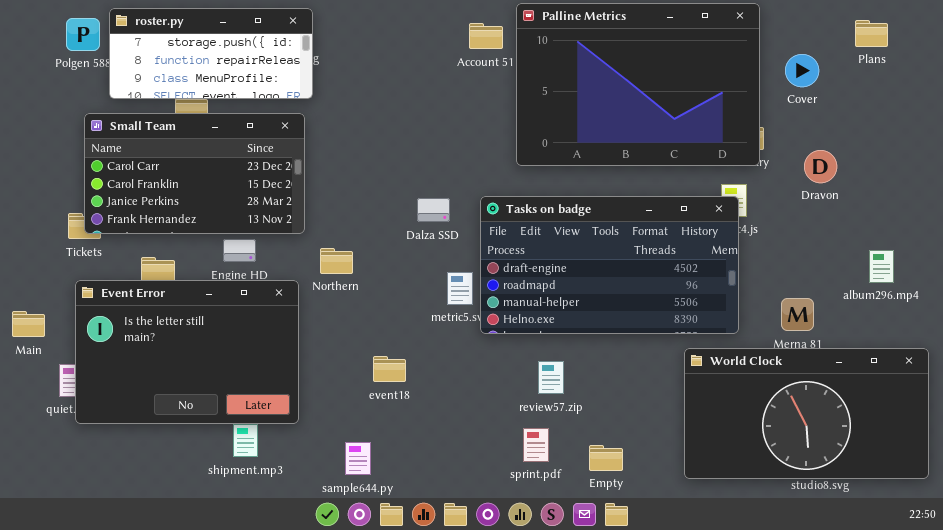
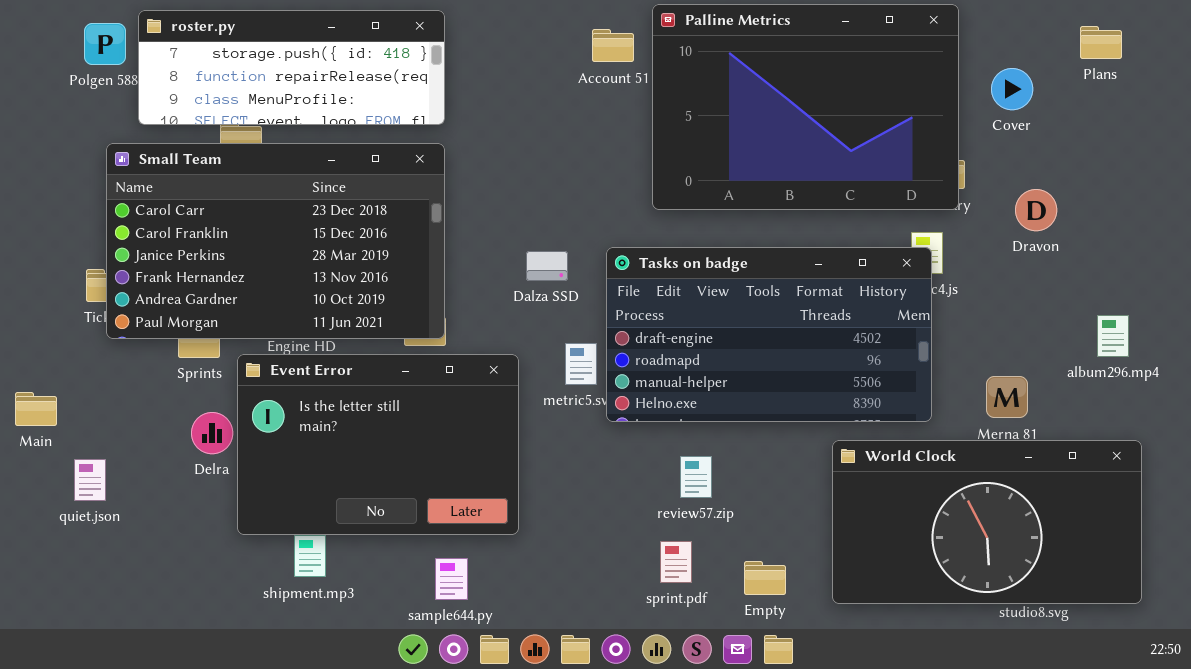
roster.py: [109,8,313,99] -> [138,10,445,125], resized
Small Team: [84,113,305,234] -> [106,143,445,339], resized
Event Error: [75,280,299,424] -> [237,354,519,535], moved
World Clock: [684,348,929,479] -> [832,440,1142,604], moved

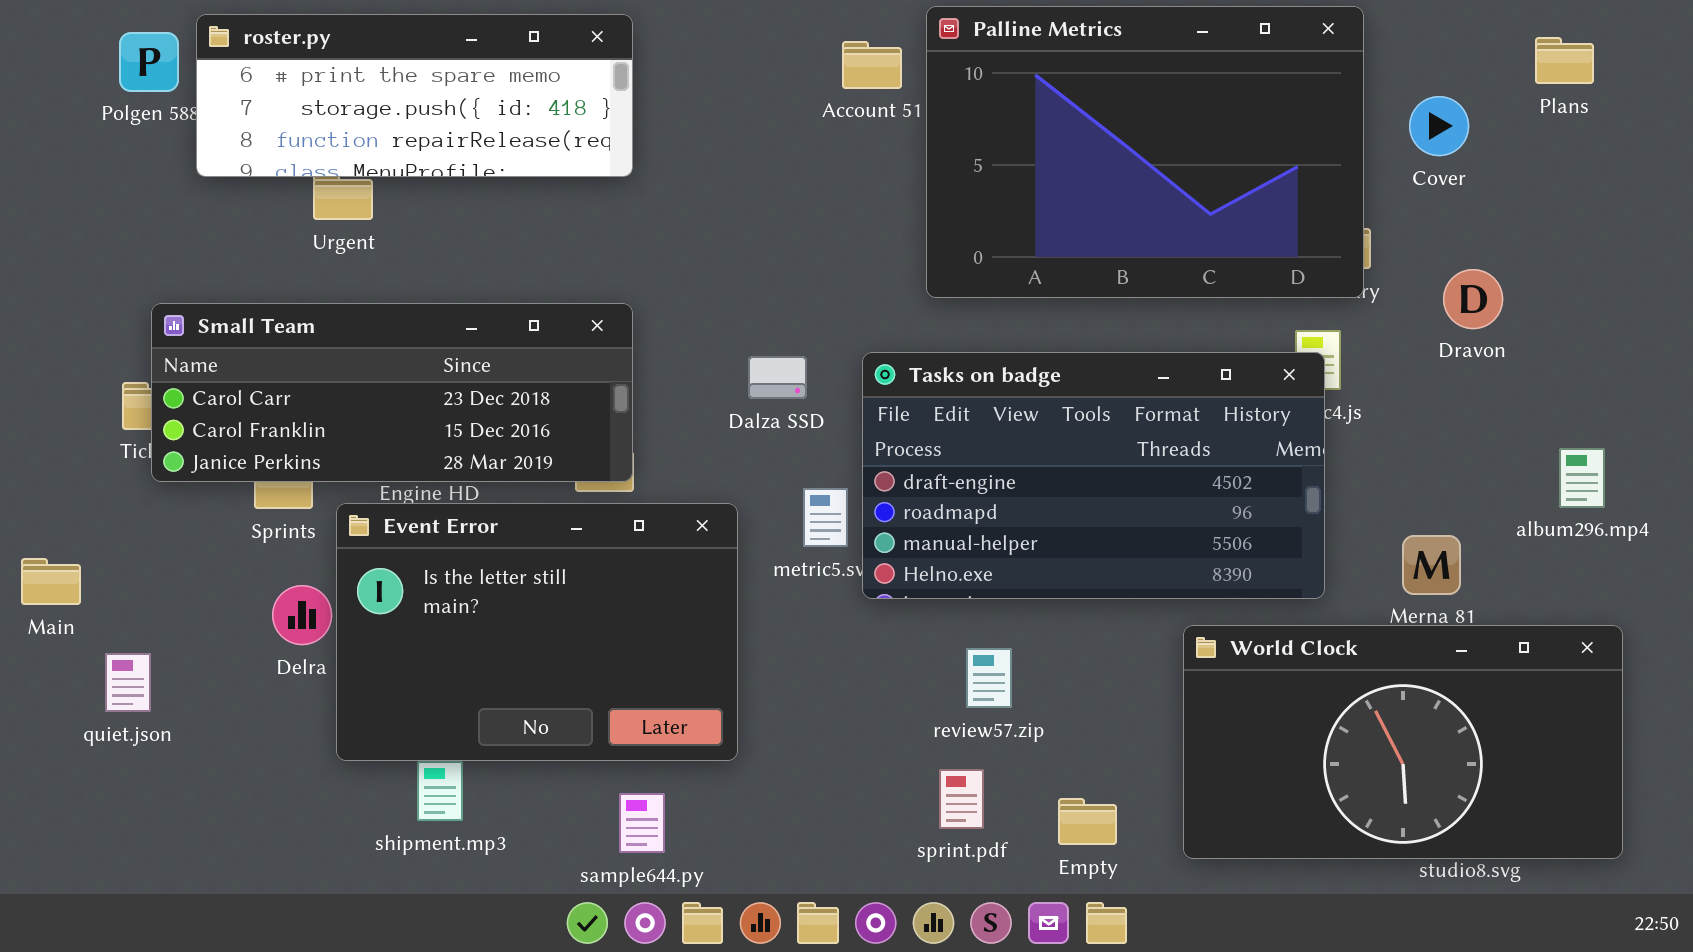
roster.py: [138,10,445,125] -> [196,14,633,177], scrolled up 1 row
Small Team: [106,143,445,339] -> [151,303,633,482], resized

